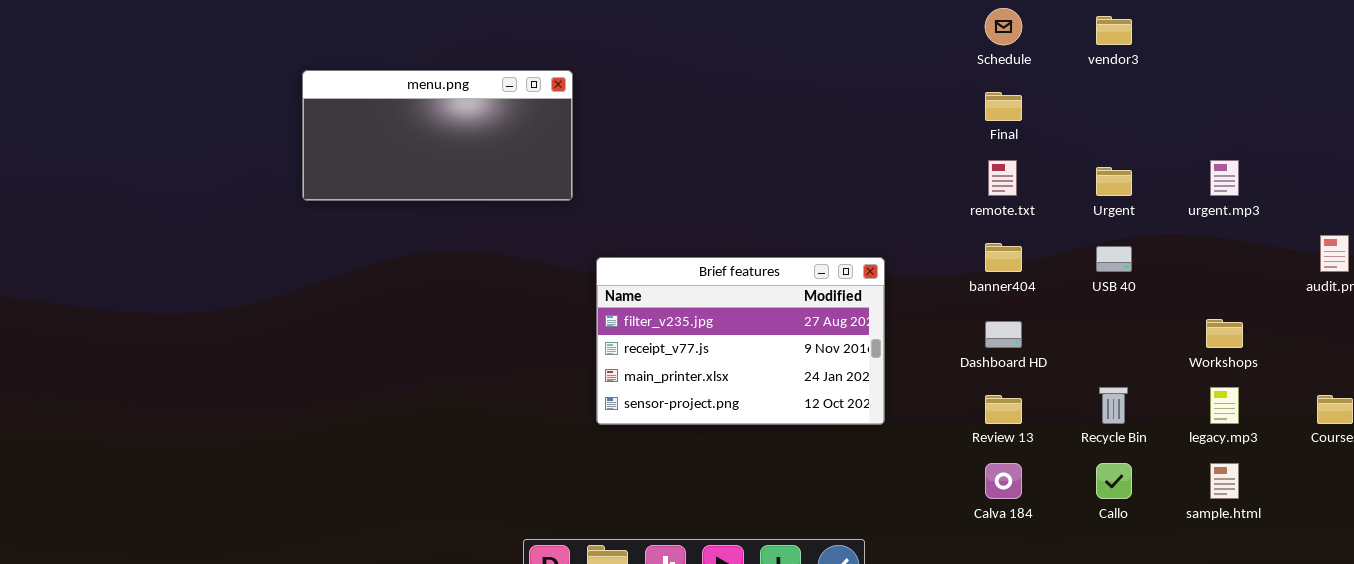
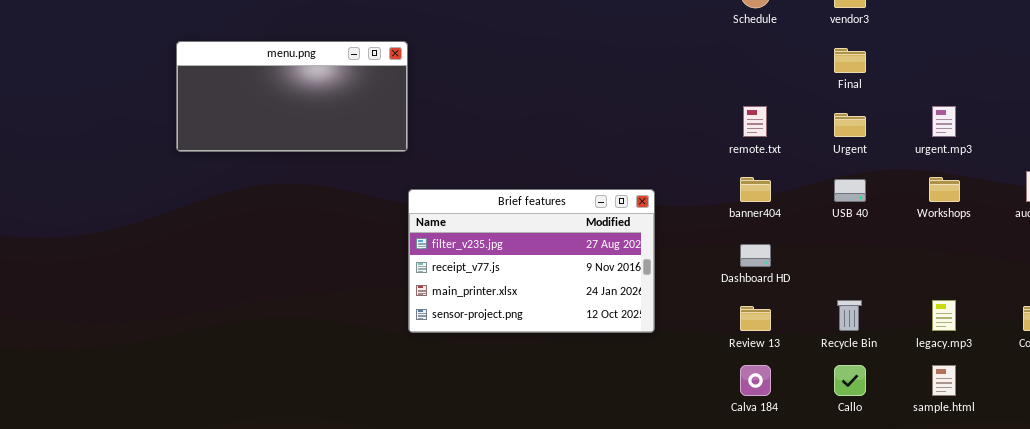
menu.png: [302,70,573,201] -> [176,41,408,152], moved
Final: [985,92,1022,121] -> [834,48,866,73], moved
Workshops: [1206,319,1243,348] -> [929,177,960,202], moved

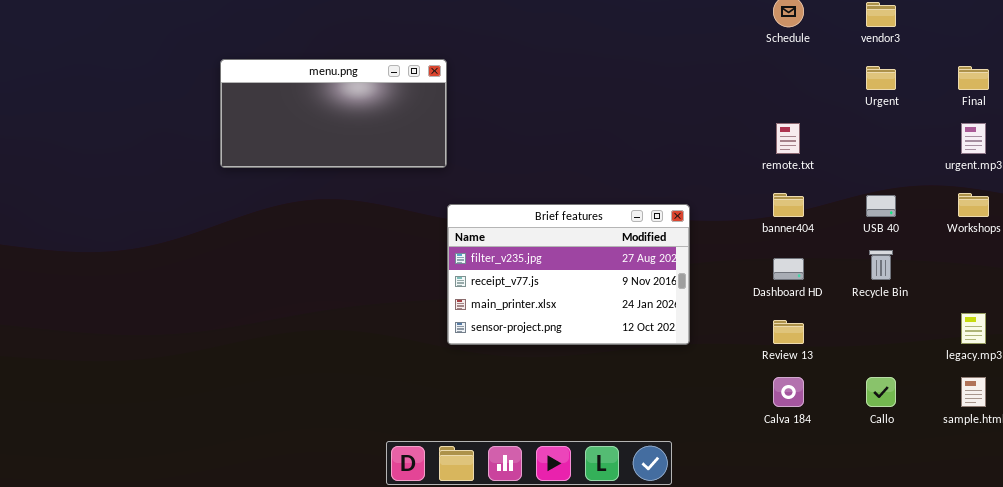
Final: [834,48,866,73] -> [958,66,989,90], moved
Urgent: [834,113,866,137] -> [866,66,896,90], moved
Recycle Bin: [837,300,862,331] -> [869,250,893,280], moved

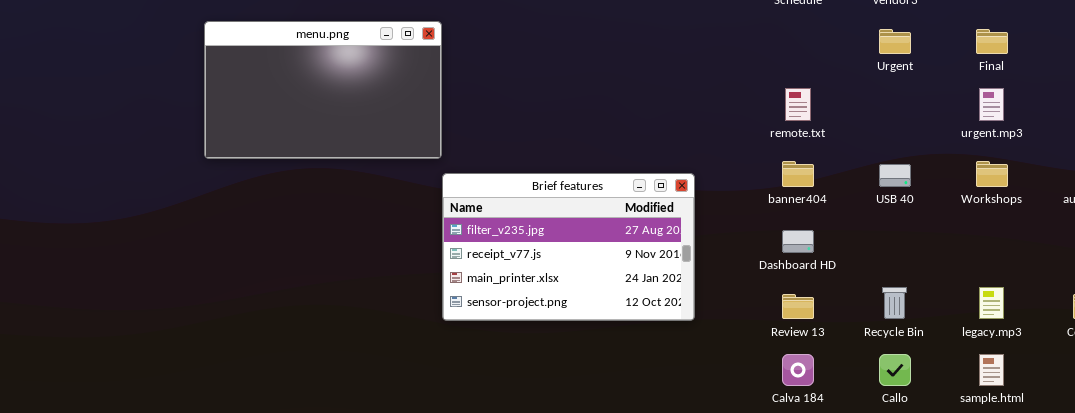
menu.png: [220,59,447,168] -> [204,21,442,159], resized
Recycle Bin: [869,250,893,280] -> [882,287,907,319], moved

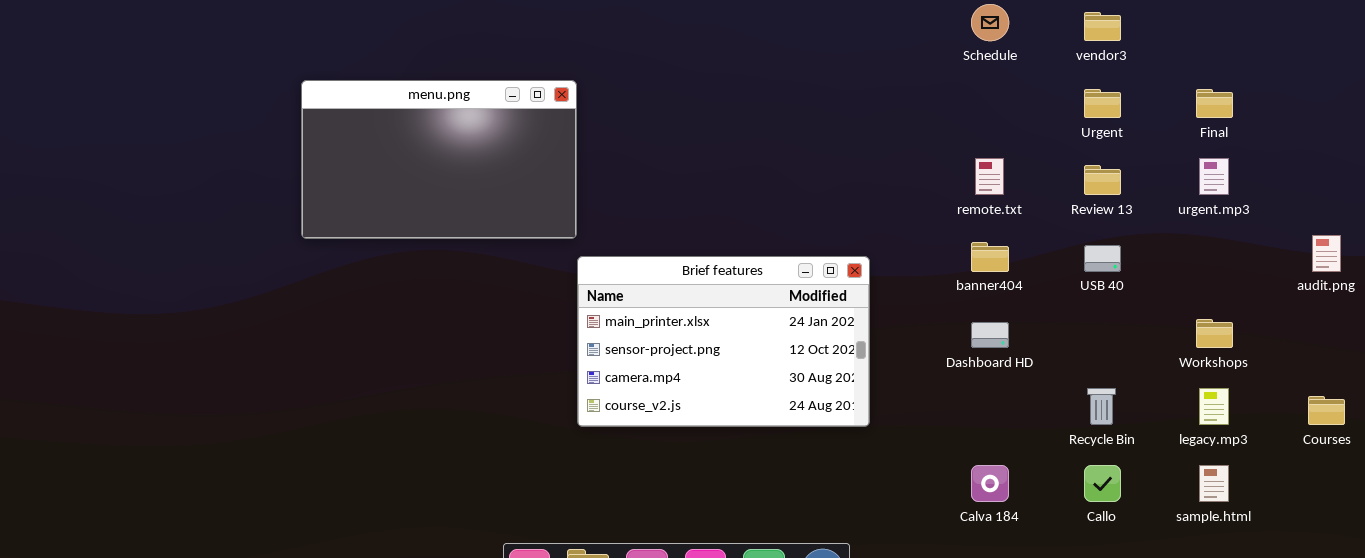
Workshops: [976,161,1008,187] -> [1196,319,1233,348], moved
Brief features: [442,173,695,321] -> [577,256,870,427], scrolled down 2 rows
Review 13: [782,294,814,319] -> [1084,165,1121,195], moved

